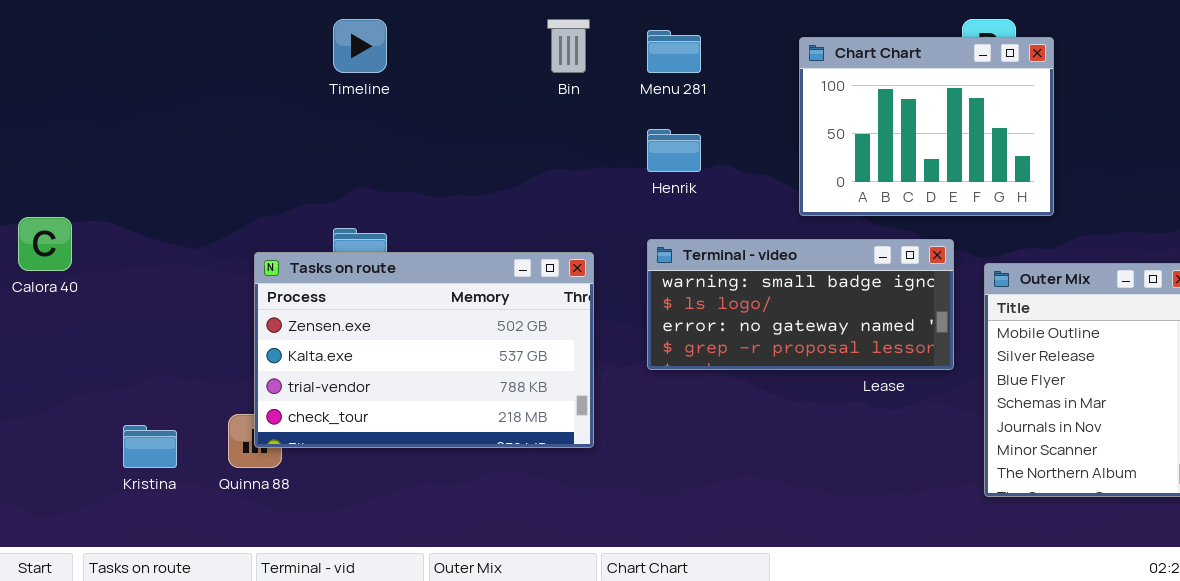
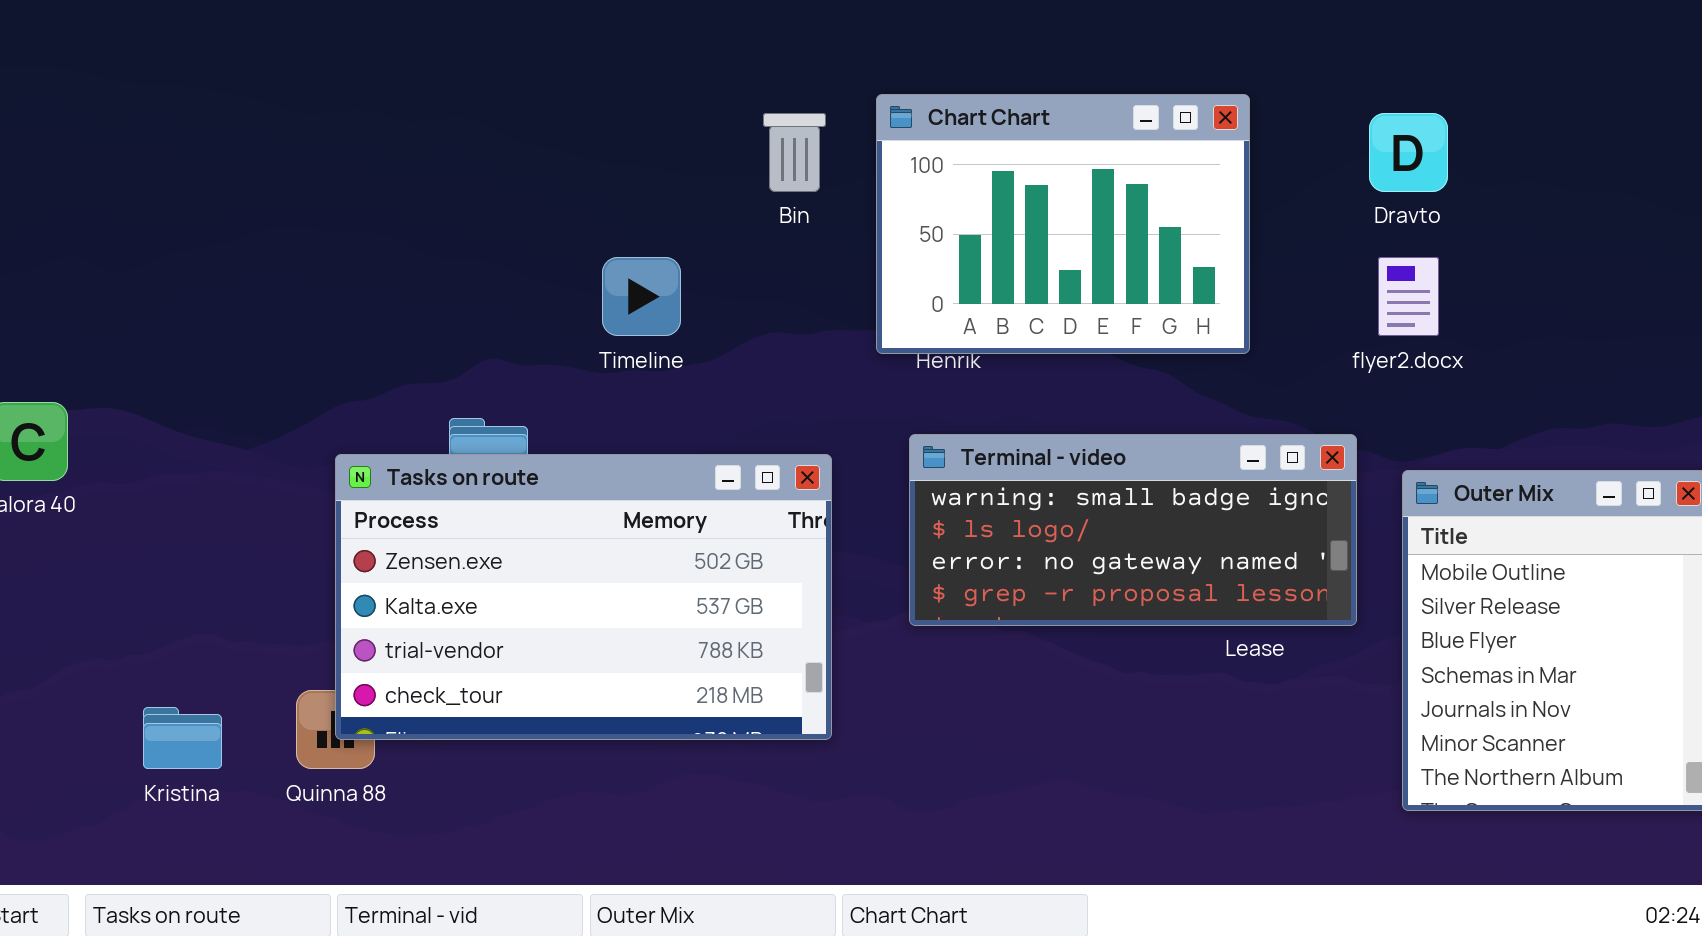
Timeline: [333,19,387,73] -> [602,257,681,336], moved
Chart Chart: [799,37,1054,216] -> [876,94,1250,354], moved

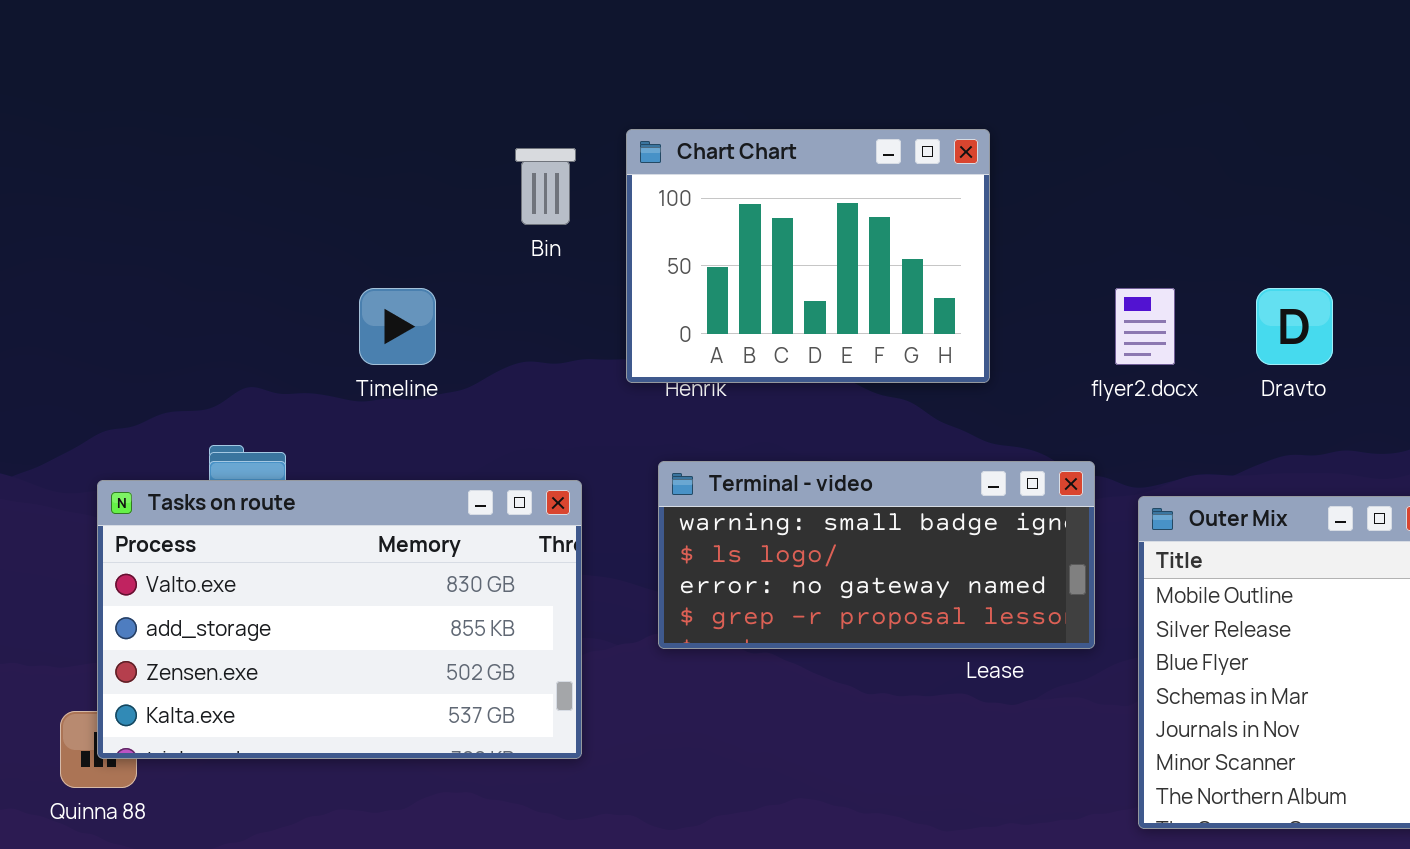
Dravto: [1369,113,1448,192] -> [1256,288,1333,365], moved
Tasks on route: [335,454,832,740] -> [97,480,582,759], scrolled up 2 rows

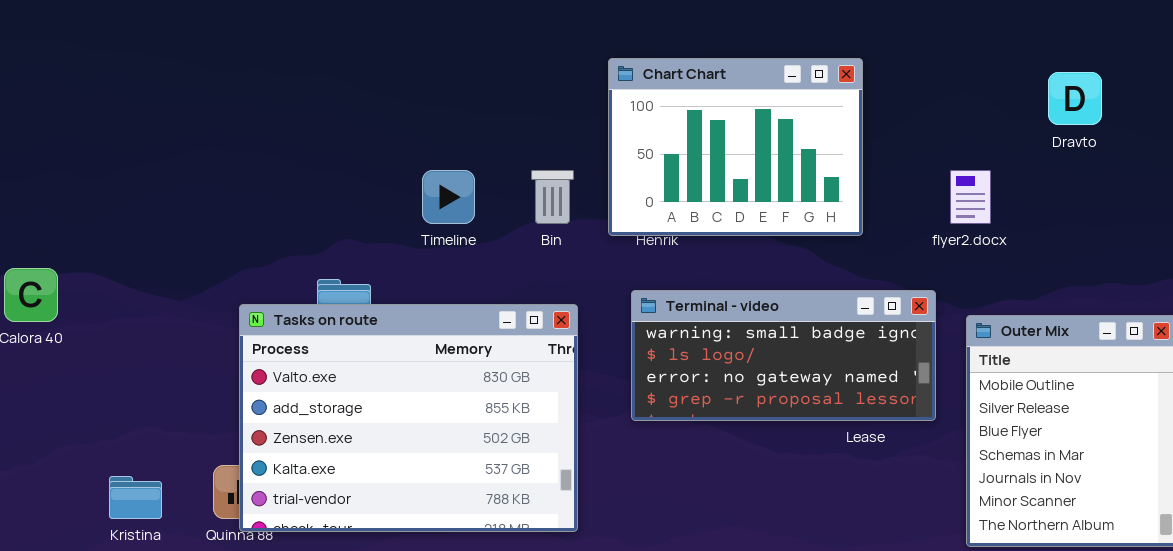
Bin: [515,148,576,225] -> [531,170,574,224], moved
Dravto: [1256,288,1333,365] -> [1048,72,1102,125], moved
Tasks on route: [97,480,582,759] -> [239,304,578,532], resized

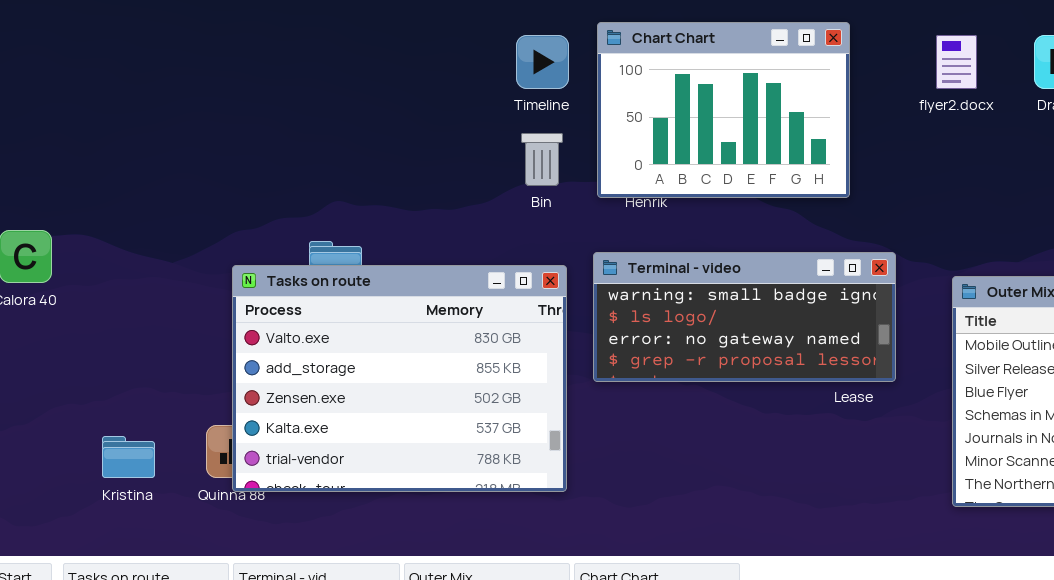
Timeline: [422,170,475,224] -> [516,35,569,89], moved
flyer2.docx: [950,170,991,224] -> [936,35,977,89], moved
Terminal - video: [631,290,936,421] -> [593,252,896,382], moved

